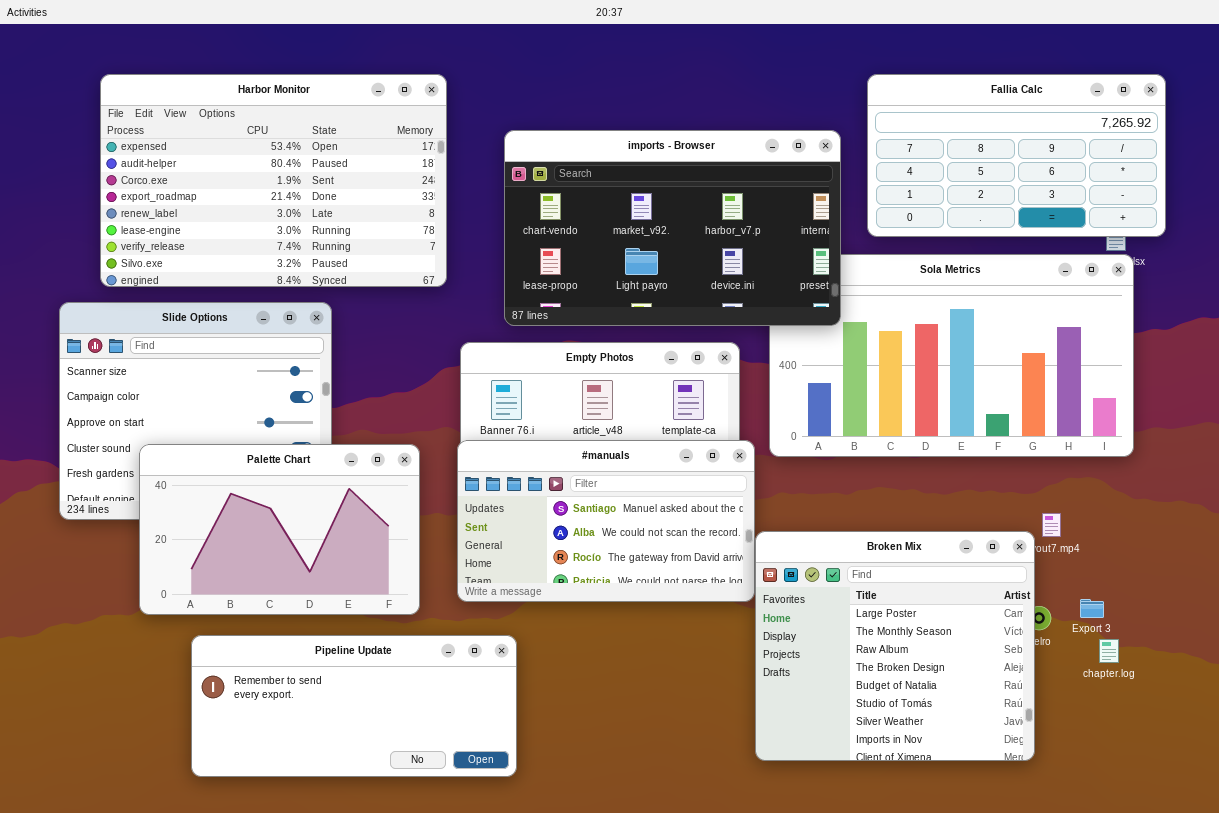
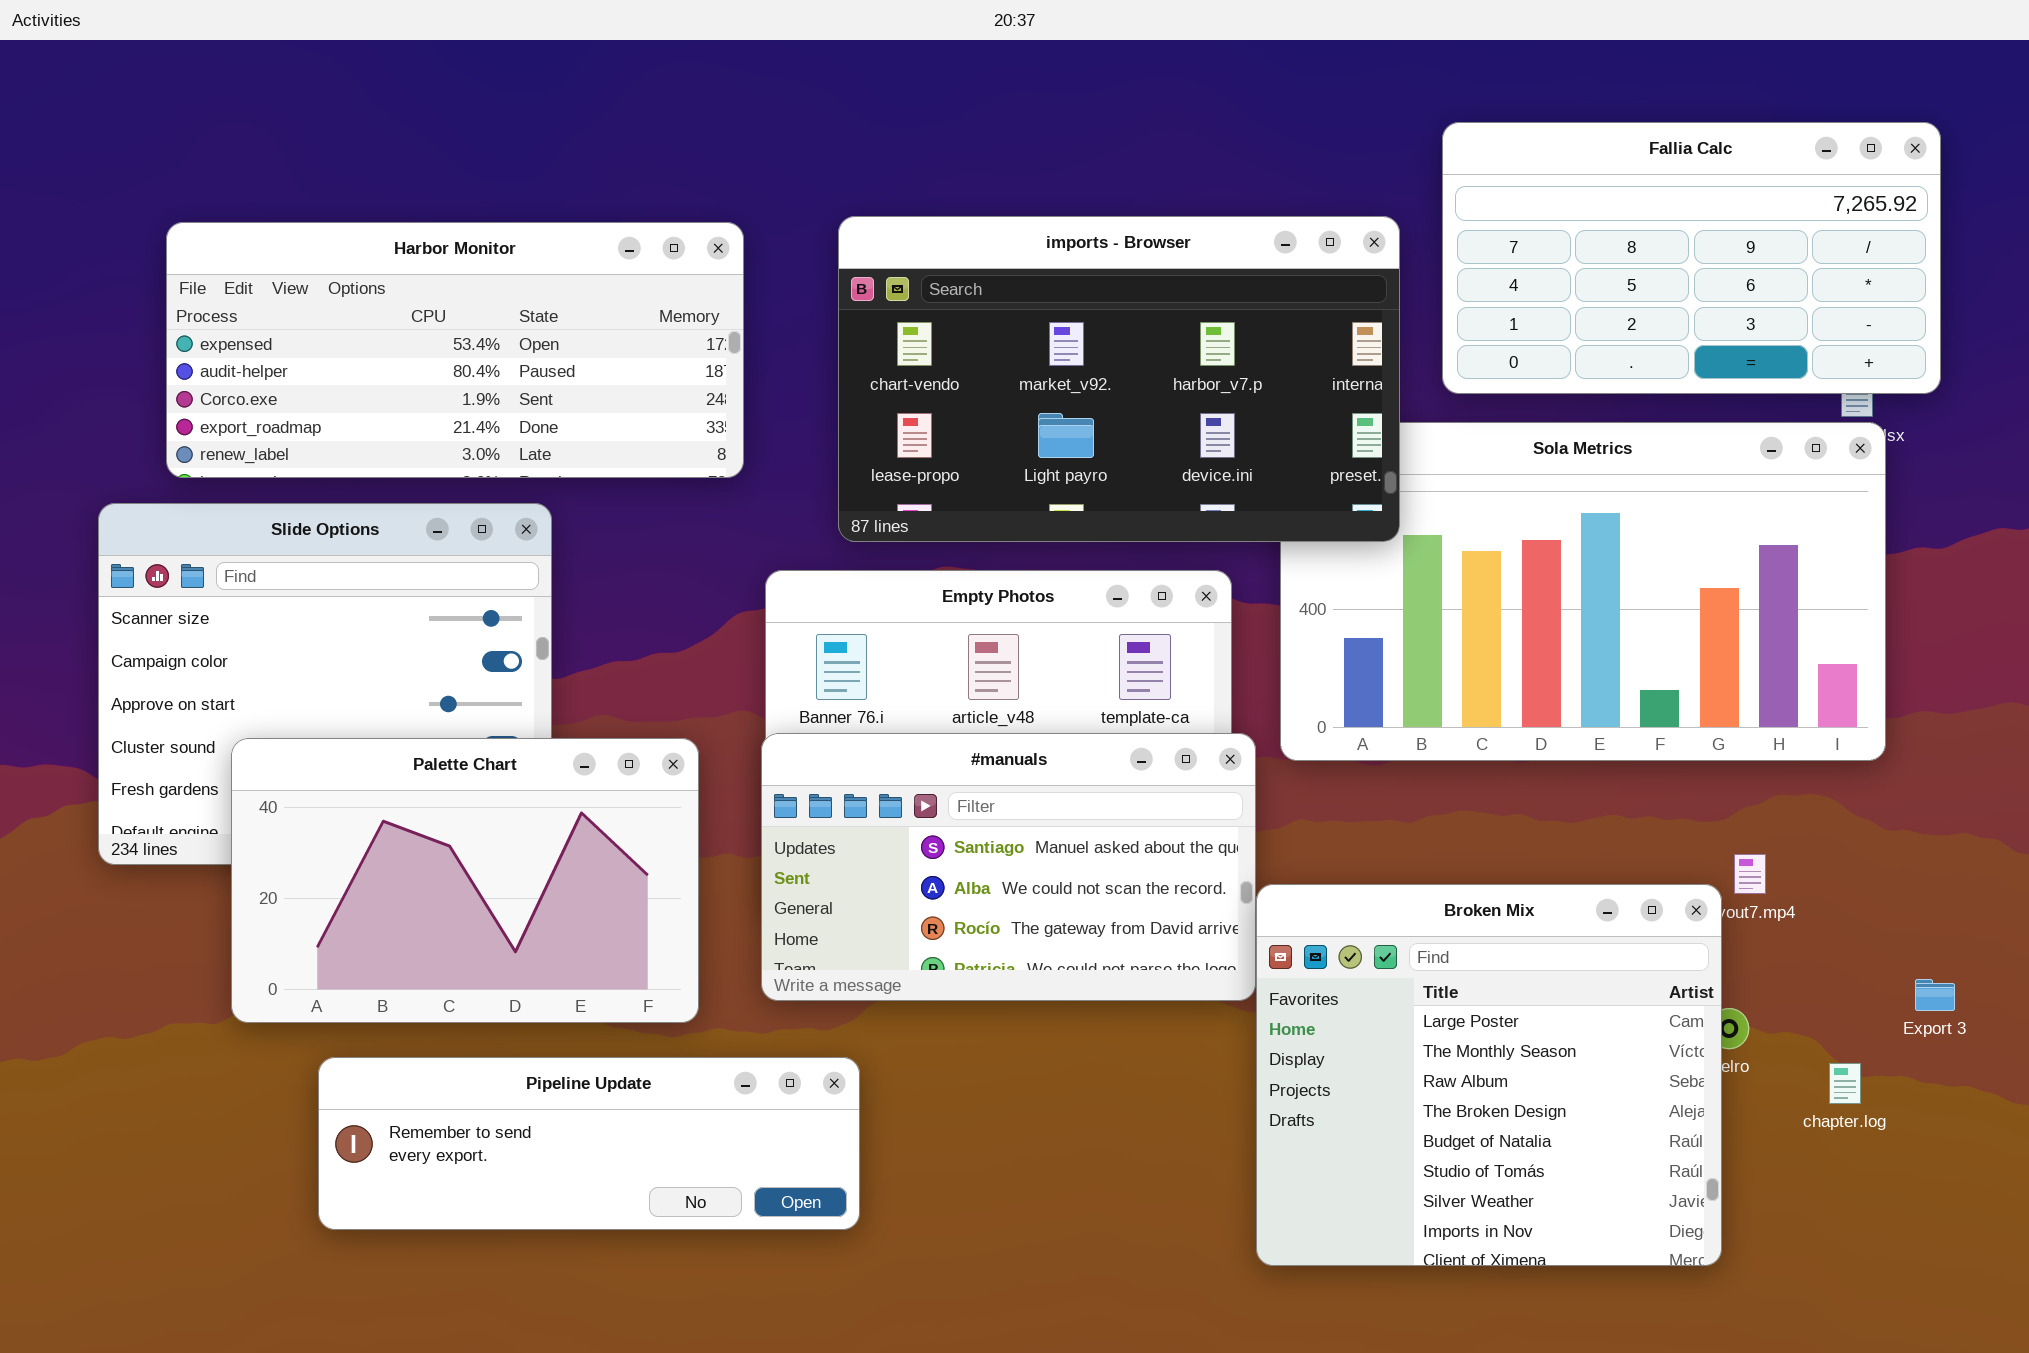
Harbor Monitor: [100,74,447,287] -> [166,222,744,478], resized
Export 3: [1080,599,1104,618] -> [1915,979,1955,1011], moved
Pipeline Update: [191,635,517,777] -> [318,1057,860,1230], resized

